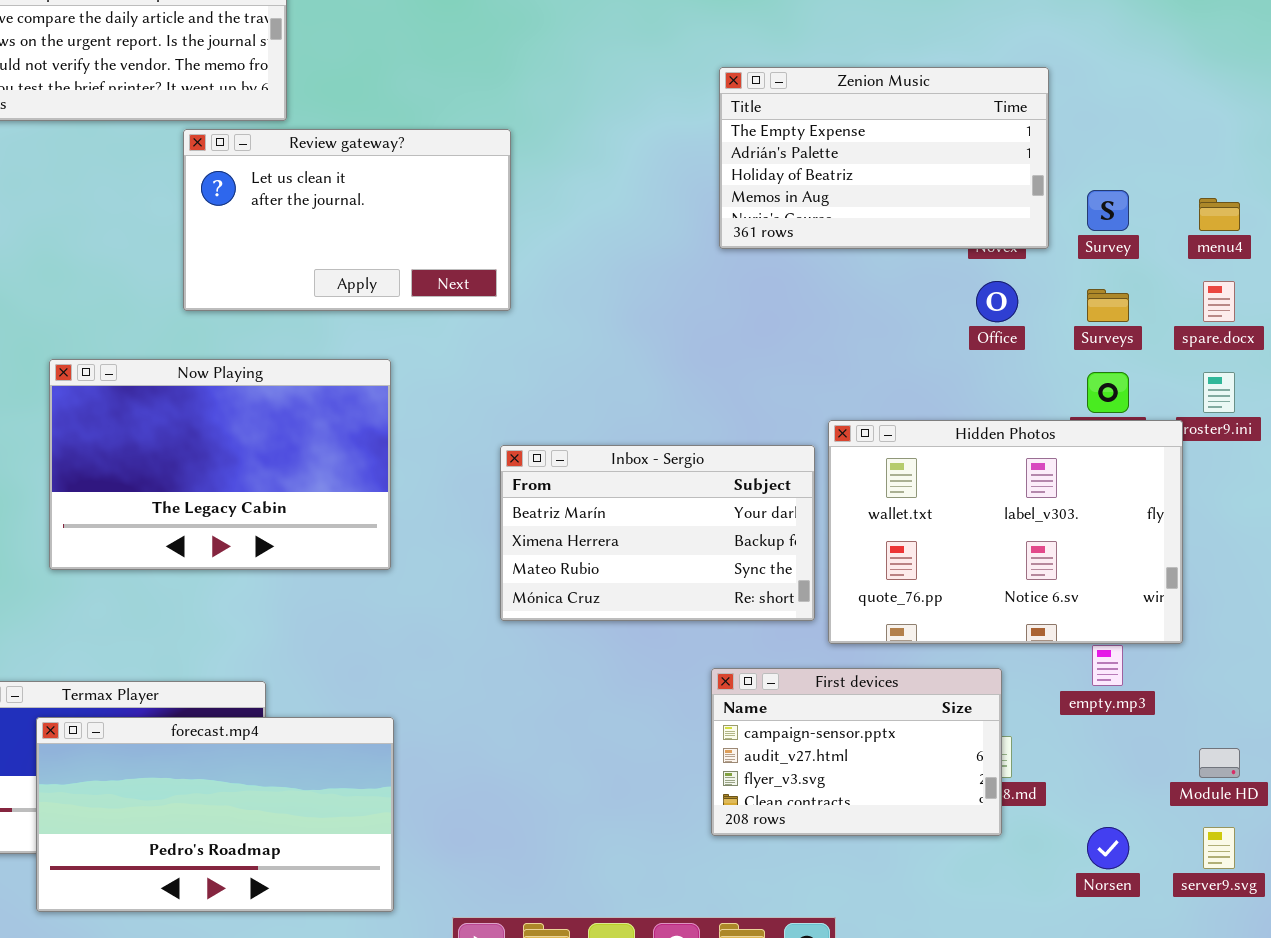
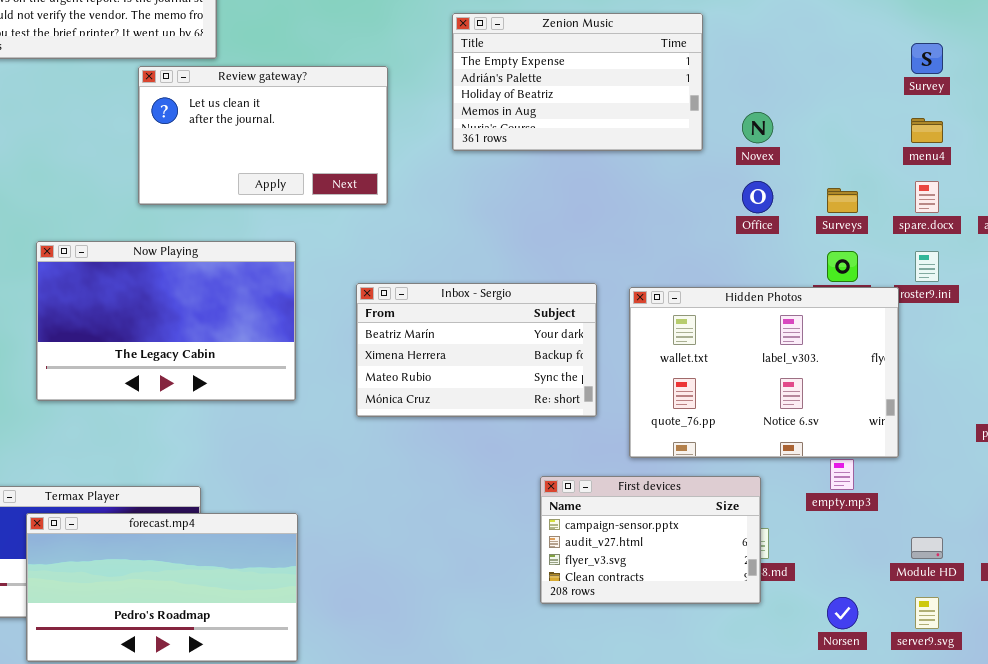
Zenion Music: [719,67,1049,249] -> [452,13,703,151], moved
Survey: [1087,190,1129,231] -> [911,43,943,74], moved
Inbox - Sergio: [500,445,815,621] -> [356,283,597,417], moved

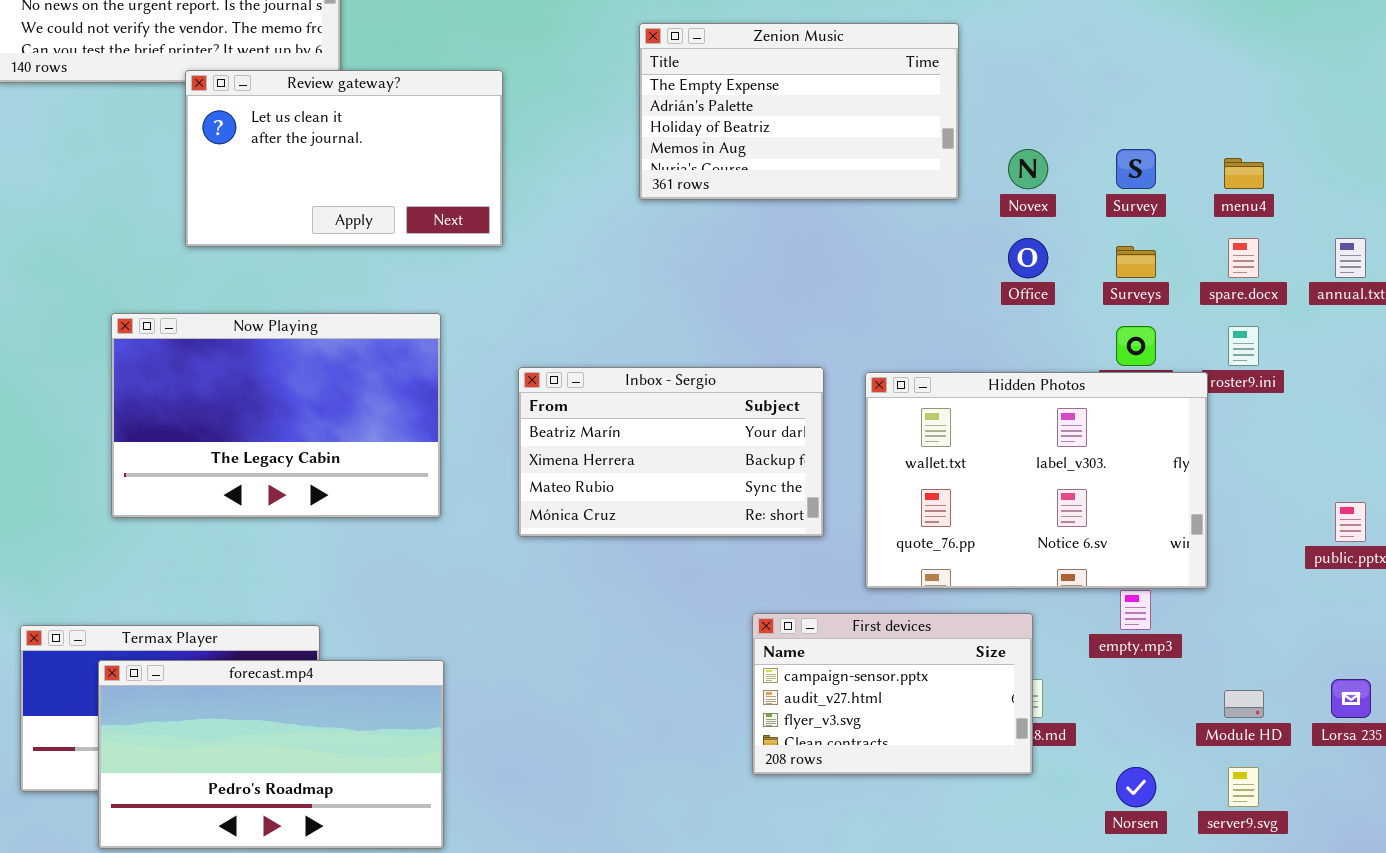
Survey: [911,43,943,74] -> [1116,149,1156,189], moved
Review gateway?: [138,66,388,205] -> [185,70,503,247], moved

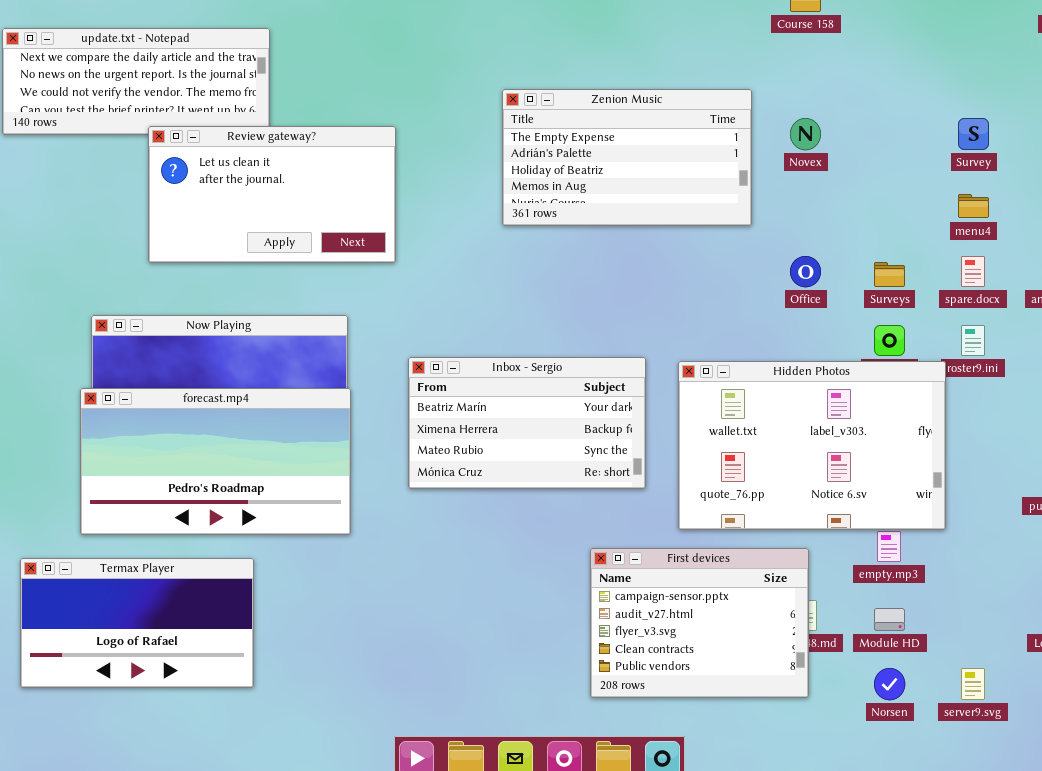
Novex: [1008,149,1048,189] -> [790,118,821,150], moved
Survey: [1116,149,1156,189] -> [958,118,989,150], moved
First devices: [752,613,1033,775] -> [590,548,809,698], resized
forecast.mp4: [98,660,444,849] -> [80,388,351,535], moved
Module HD: [1224,690,1264,718] -> [874,608,905,631], moved

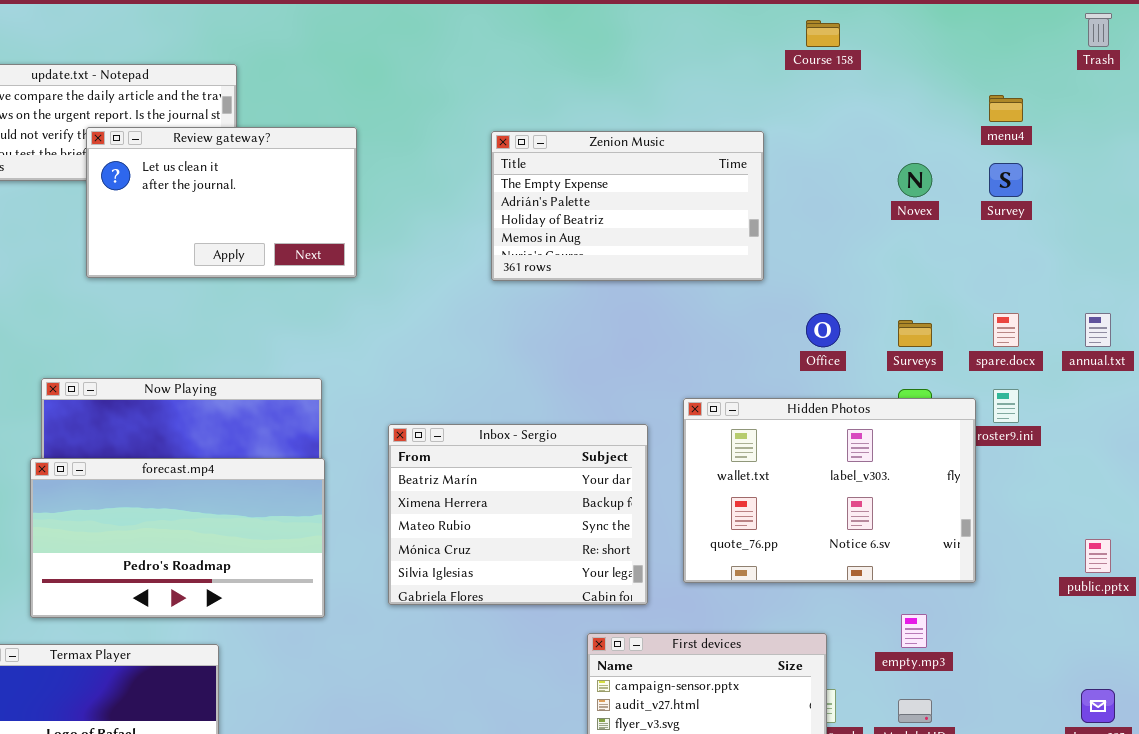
Novex: [790,118,821,150] -> [898,163,932,197], moved
Review gateway?: [148,126,396,263] -> [86,127,357,278], moved
menu4: [958,194,989,218] -> [989,95,1023,122], moved
Inbox - Sergio: [408,357,646,489] -> [388,424,648,605], resized
Hidden Photos: [678,361,946,530] -> [683,398,976,583], moved

